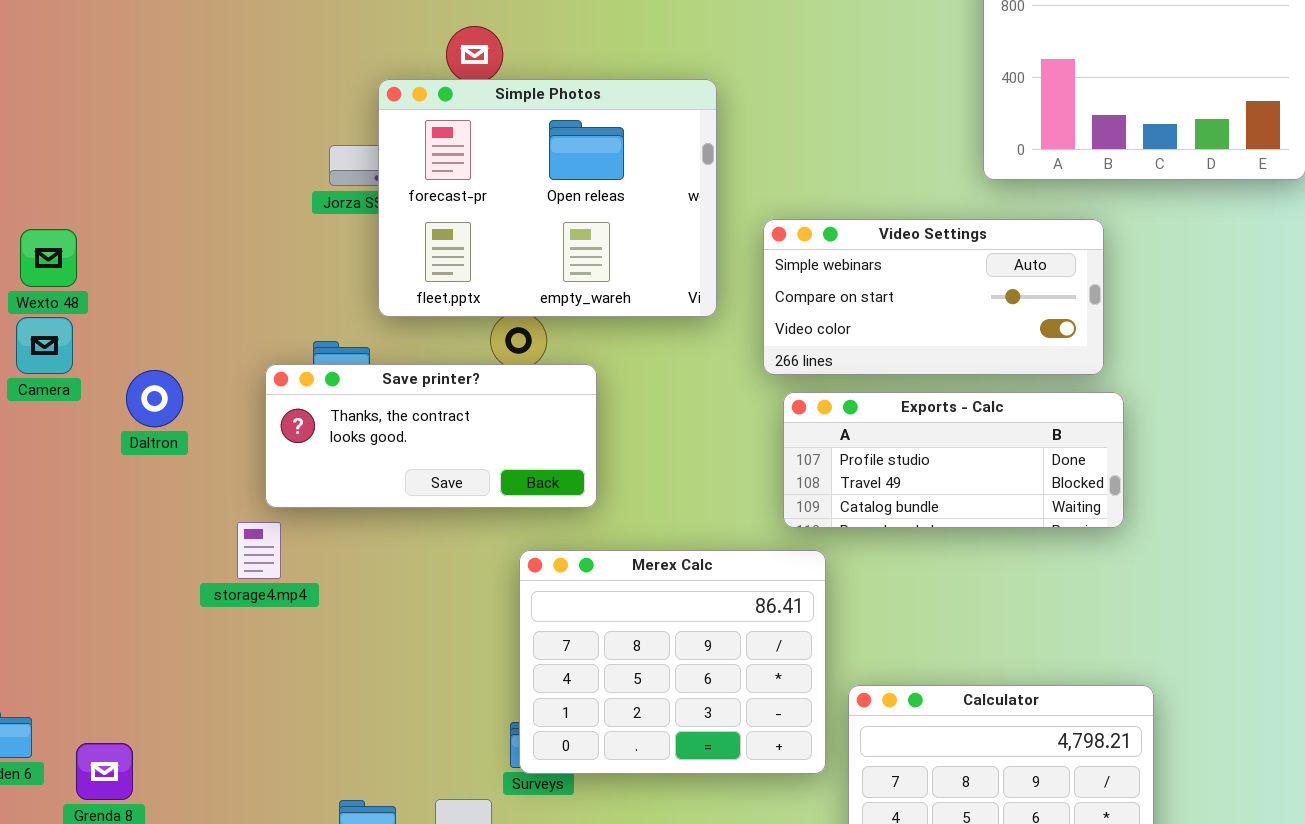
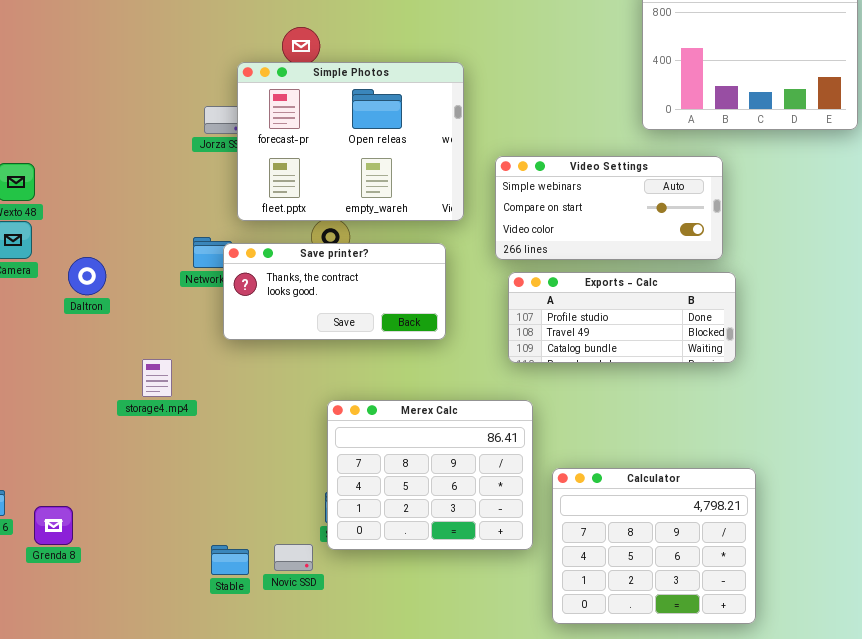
Save printer?: [265,364,597,508] -> [223,243,446,340], moved
Merex Calc: [519,550,826,774] -> [327,400,533,550], moved

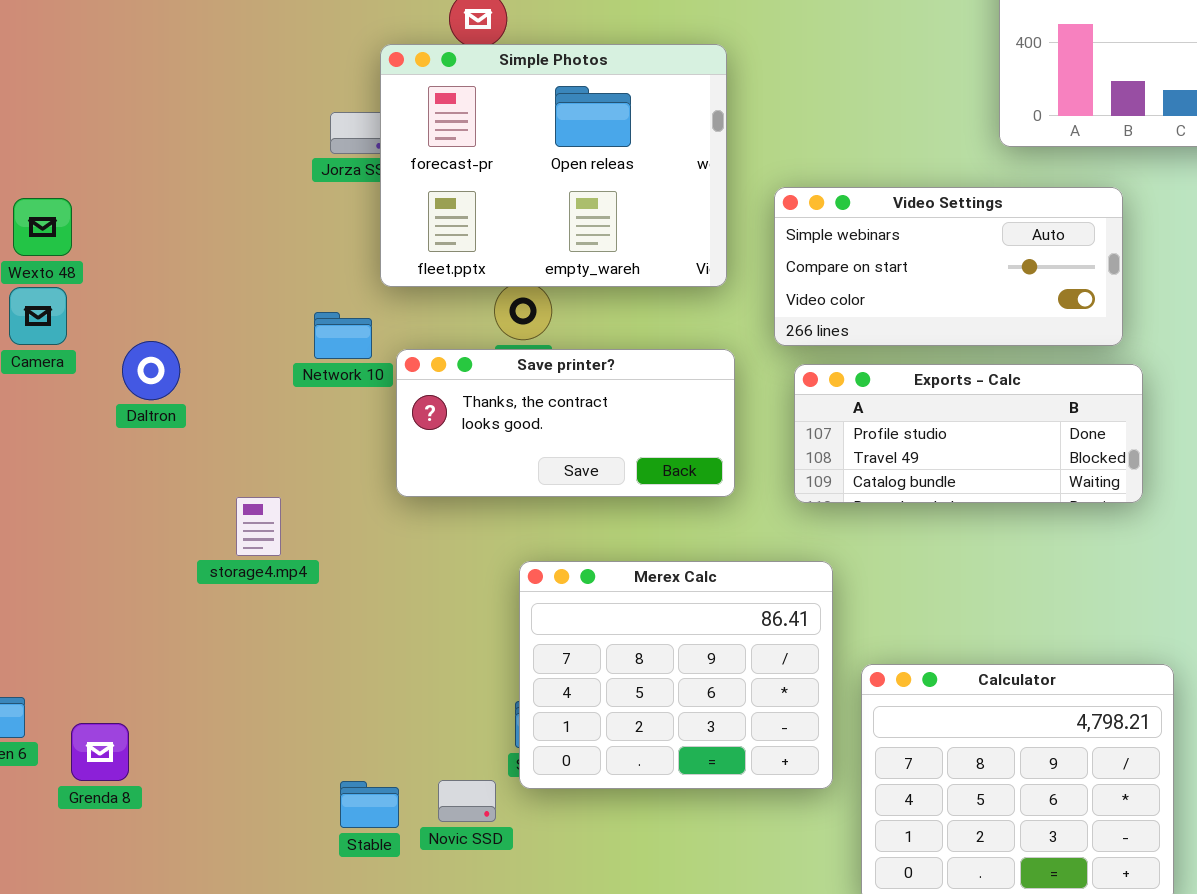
Save printer?: [223,243,446,340] -> [396,349,735,497], moved

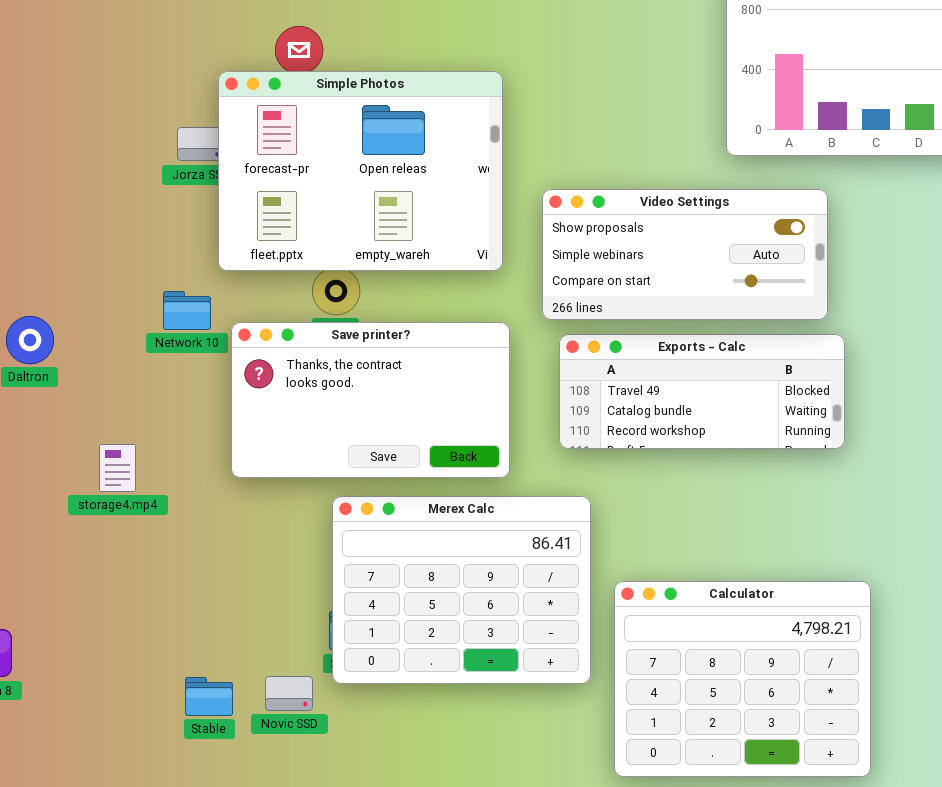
Video Settings: [774,187,1123,346] -> [542,189,828,320], scrolled up 1 row
Save printer?: [396,349,735,497] -> [231,322,510,478], resized
Exports - Calc: [794,364,1143,503] -> [559,334,845,449], scrolled down 1 row

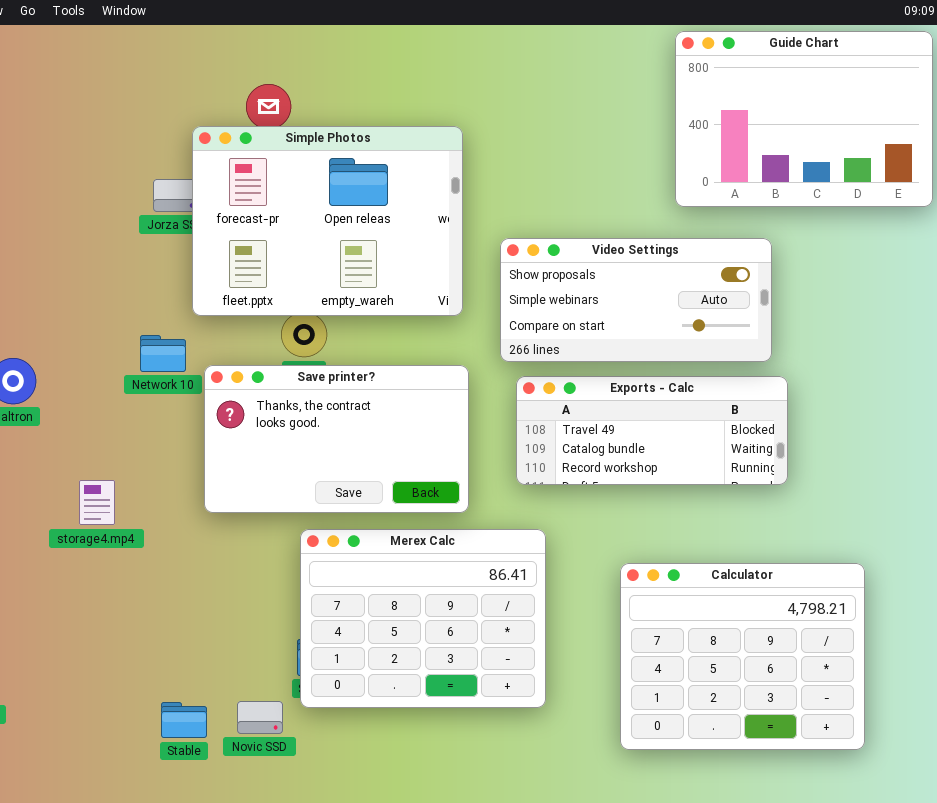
Calculator: [614,581,871,777] -> [620,563,865,750], moved

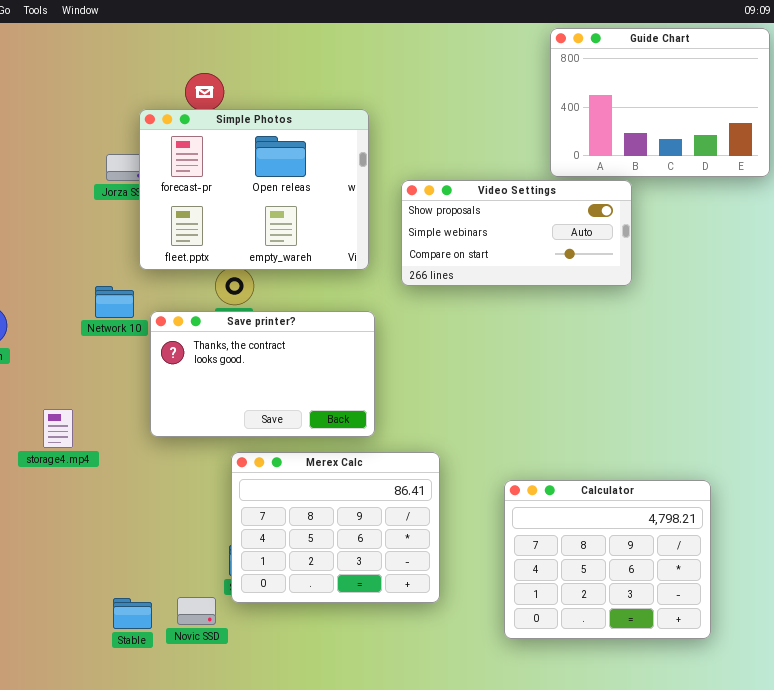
Video Settings: [500,238,772,362] -> [401,180,632,286], moved
Exports - Calc: [516,376,788,485] -> none, closed

